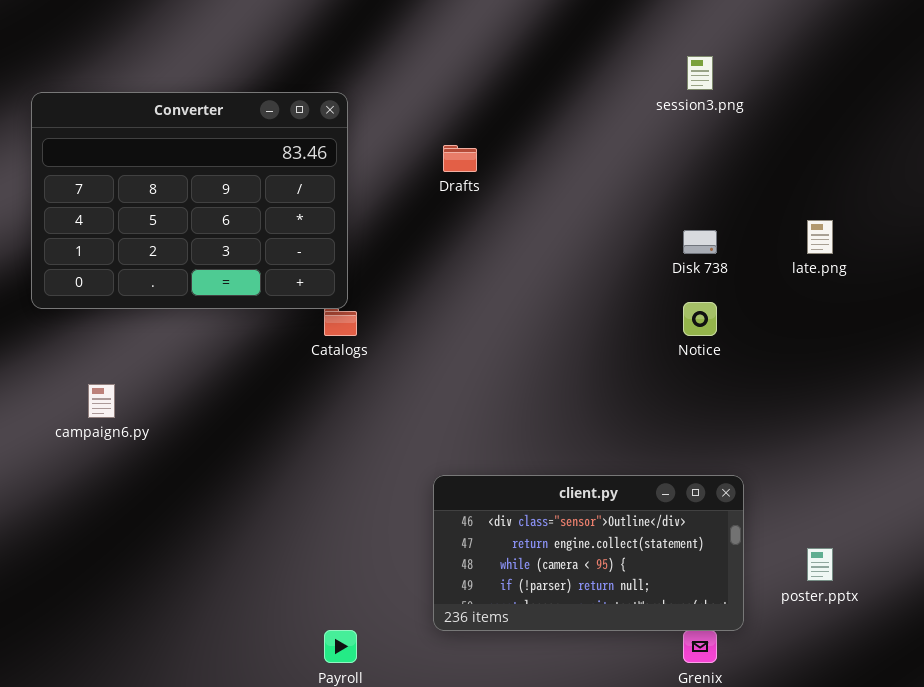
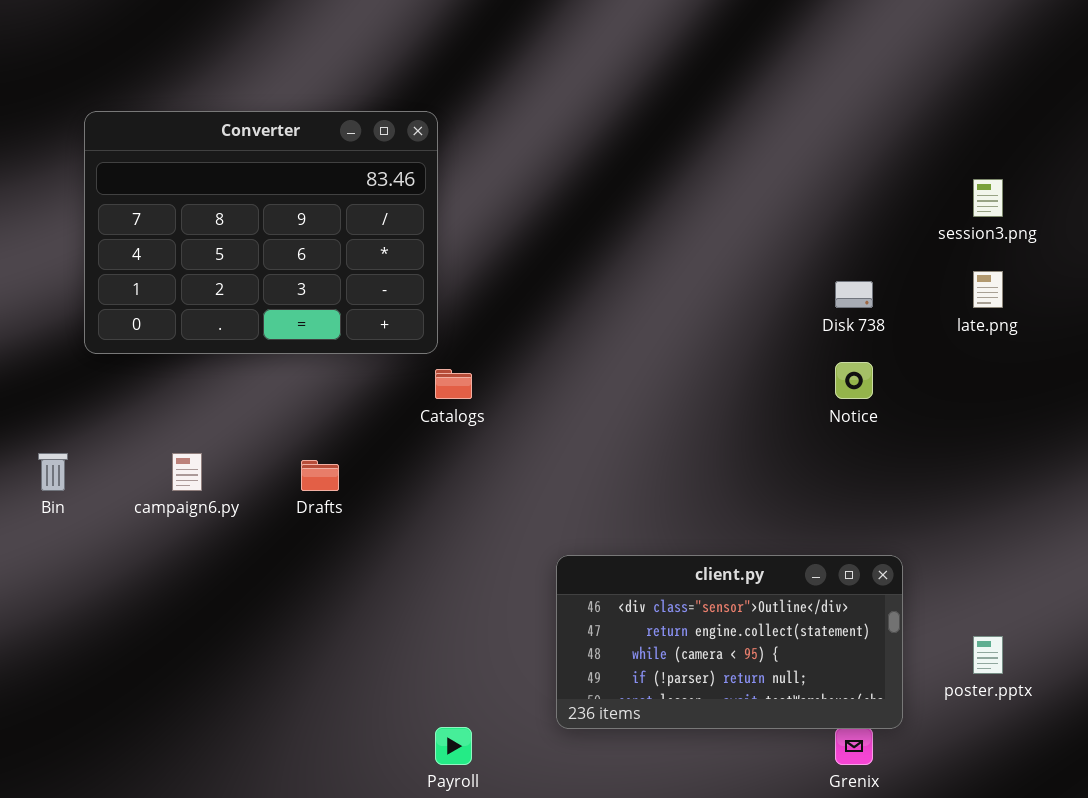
session3.png: [687,56,713,90] -> [973,179,1003,217], moved
Converter: [31,92,348,309] -> [84,111,438,354], moved
Drafts: [443,145,477,172] -> [301,460,339,491], moved

